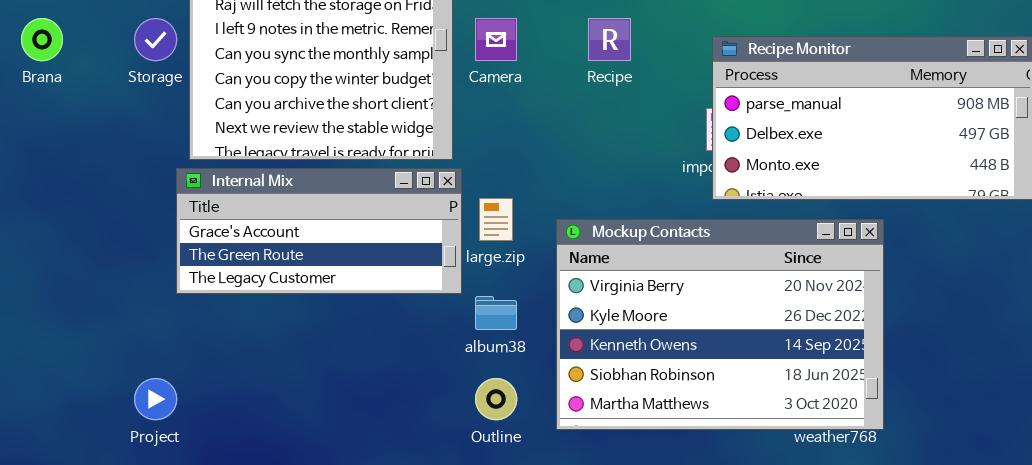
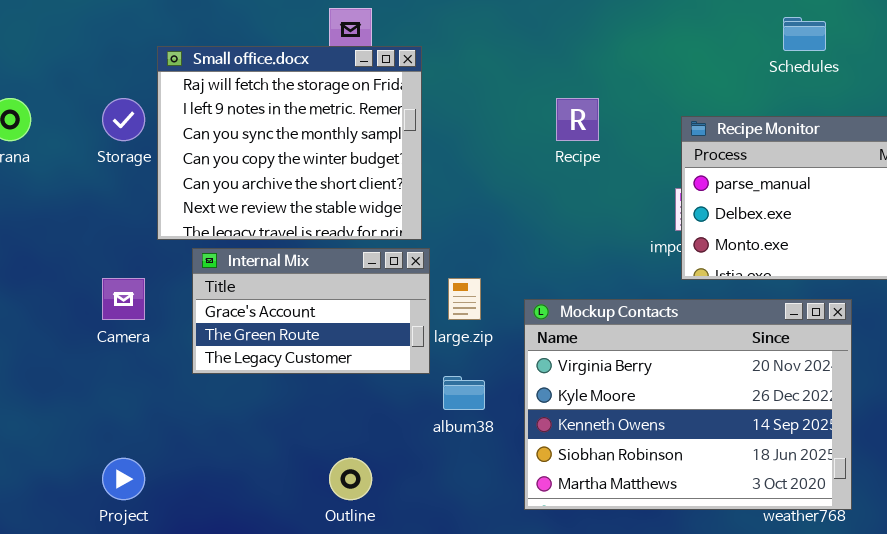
Camera: [475,18,517,61] -> [102,278,145,320], moved
Internal Mix: [176,168,462,294] -> [192,248,430,374], resized
Outline: [475,378,517,420] -> [329,458,372,500], moved

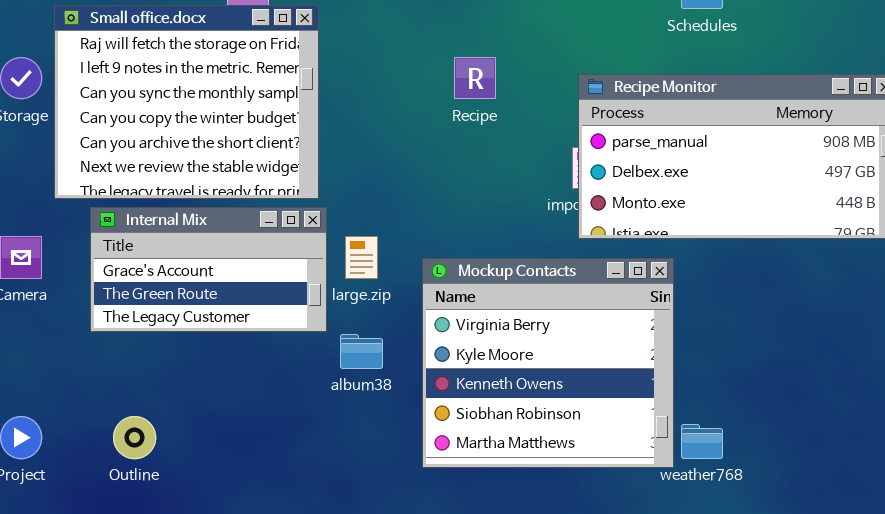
Mockup Contacts: [524,299,852,510] -> [422,258,674,468], resized
Outline: [329,458,372,500] -> [113,416,156,459], moved

